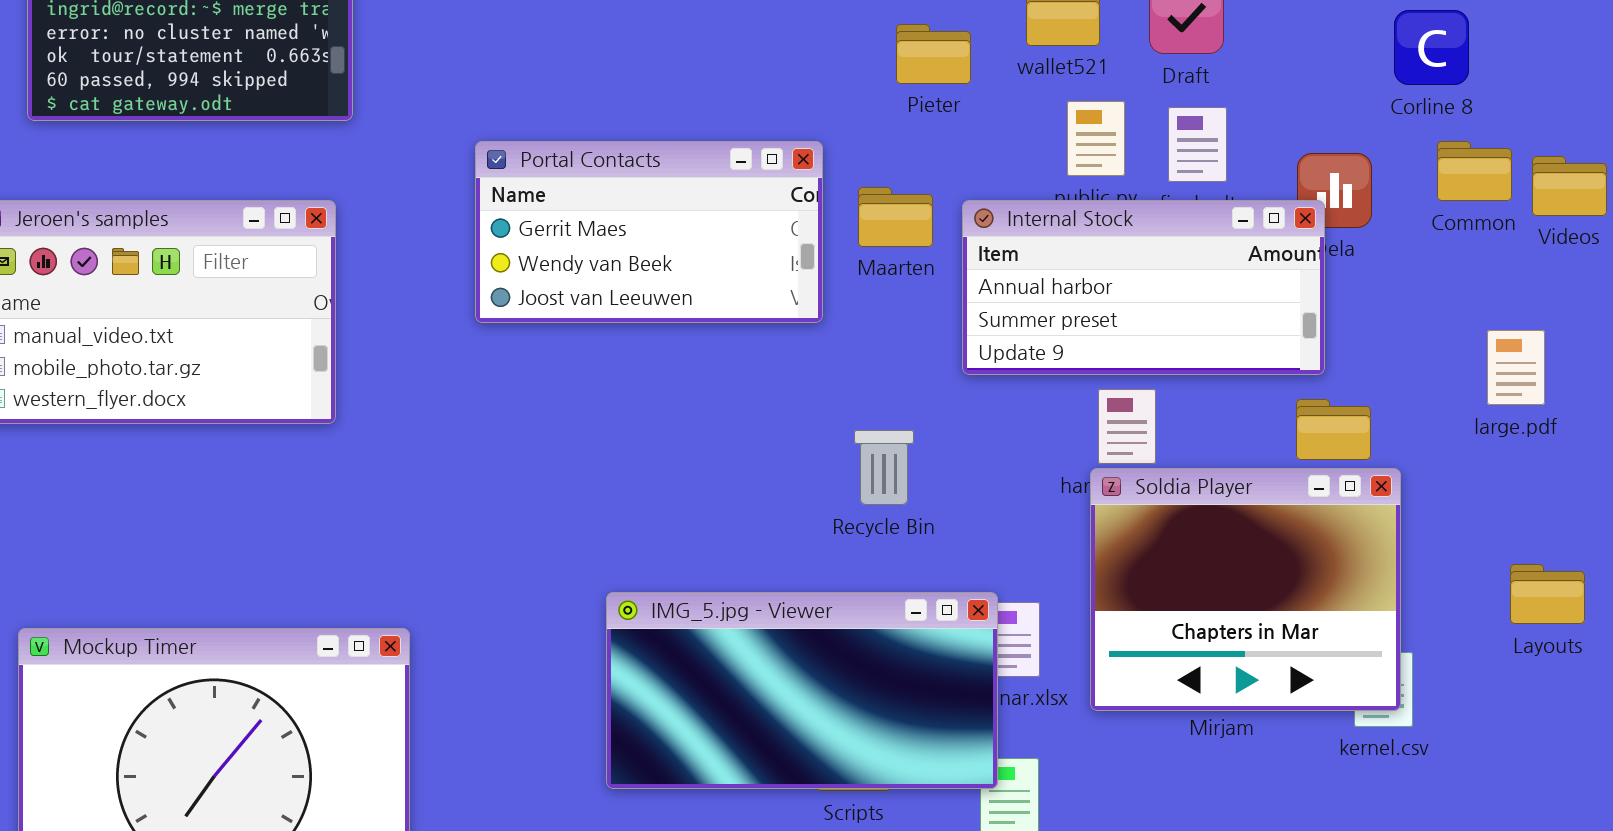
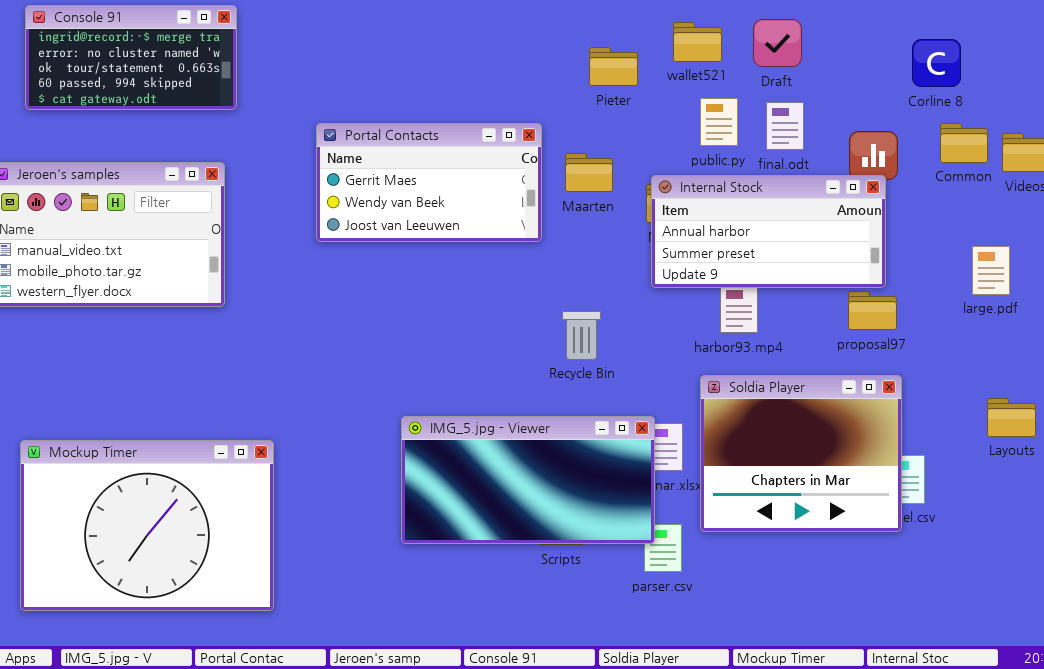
Internal Stock: [962,200,1325,375] -> [651,175,886,288], moved
Soldia Player: [1090,468,1401,711] -> [700,375,902,532], moved

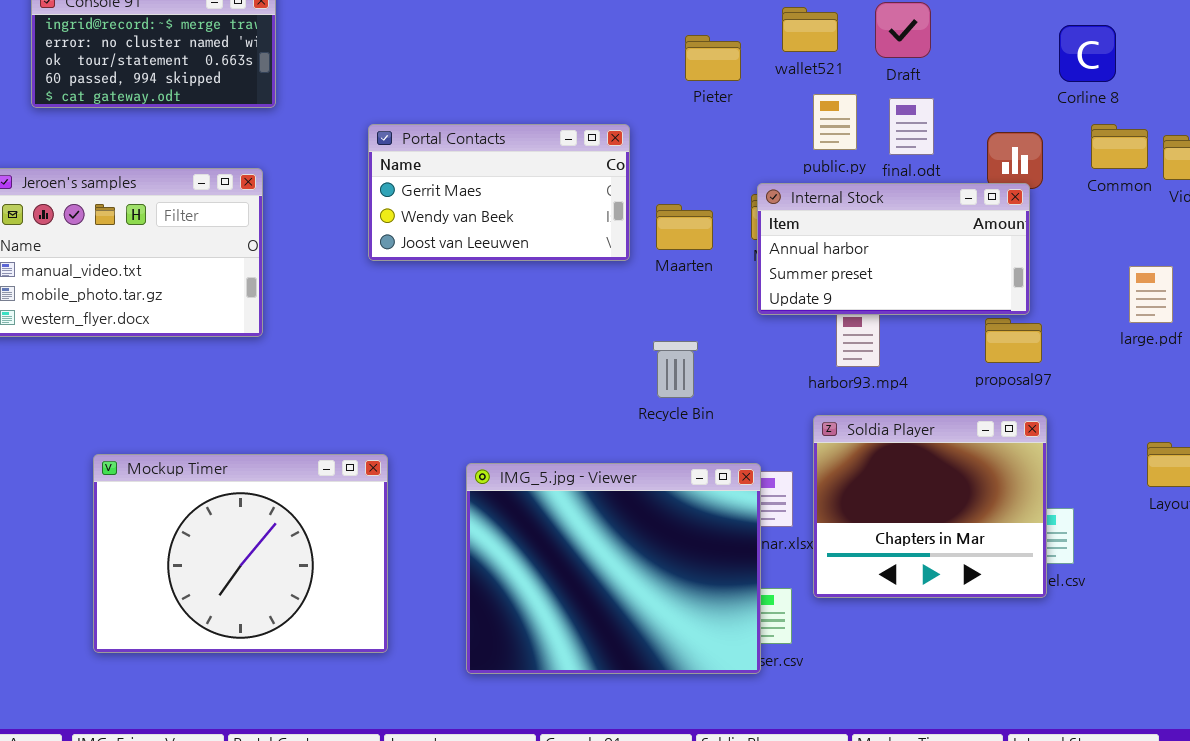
Maarten: [565,153,613,192] -> [656,204,713,250], moved
IMG_5.jpg - Viewer: [401,416,655,544] -> [466,463,761,674], resized
Mockup Timer: [20,440,274,611] -> [93,454,388,653], moved

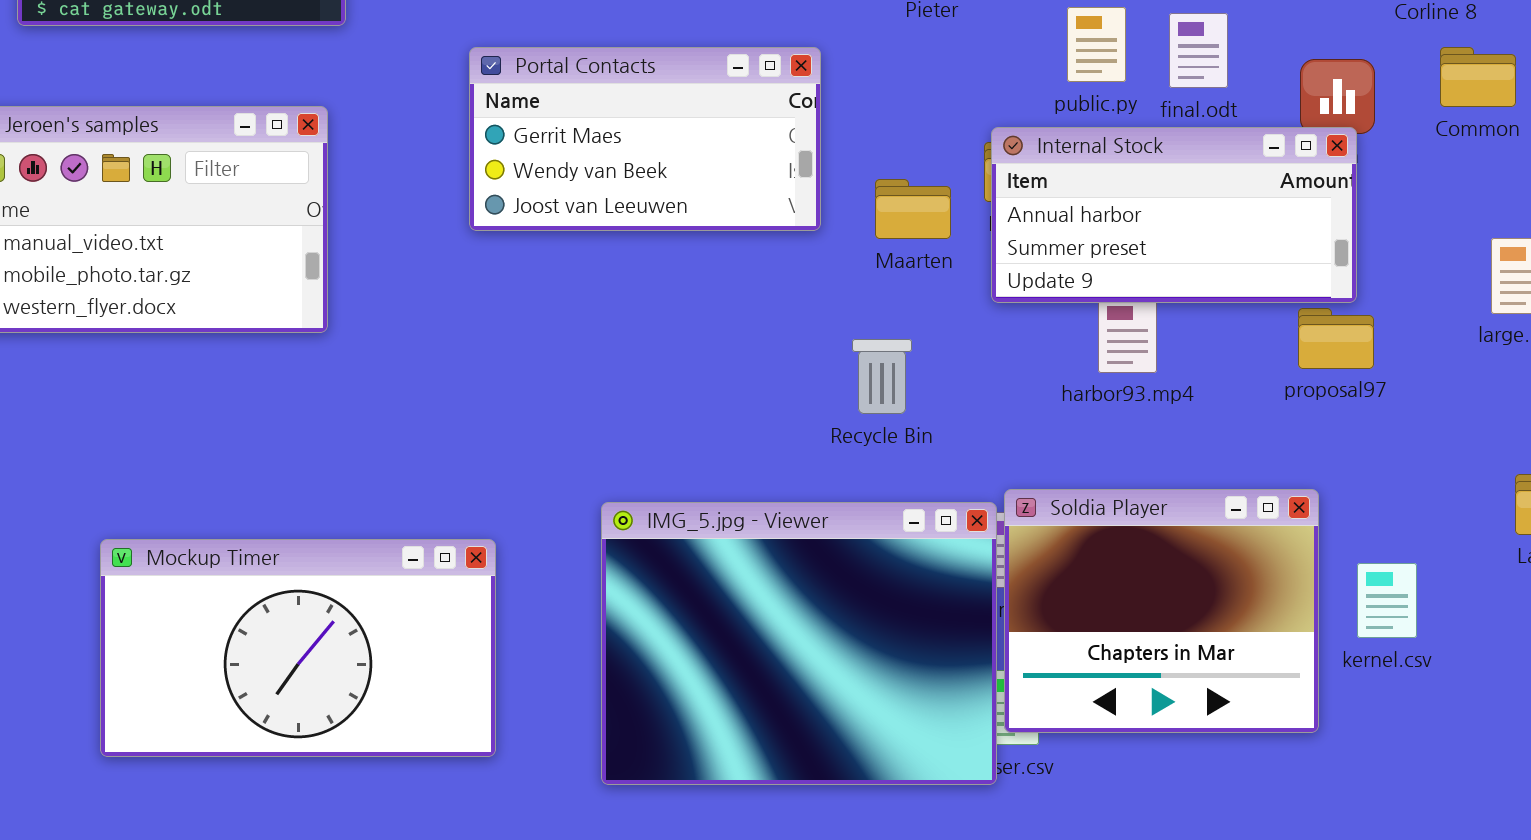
Maarten: [656,204,713,250] -> [875,179,951,239], moved
Soldia Player: [813,415,1047,598] -> [1004,489,1319,733], moved
Mockup Timer: [93,454,388,653] -> [100,539,496,757], resized

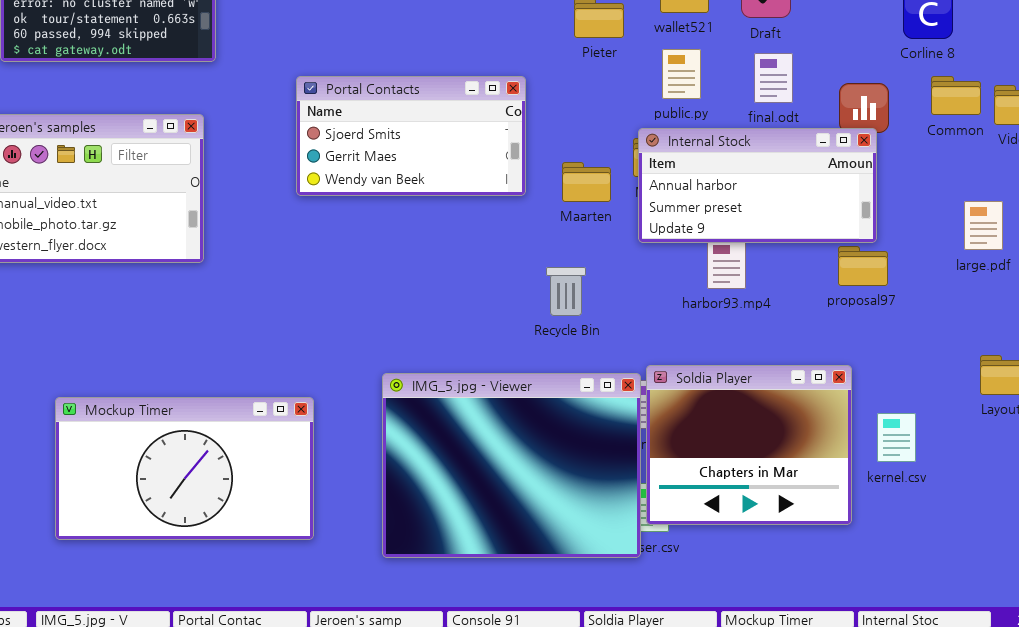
public.py: [1067,7,1126,82] -> [662,49,701,99], moved
Portal Contacts: [469,47,821,231] -> [296,76,526,196], scrolled up 1 row

